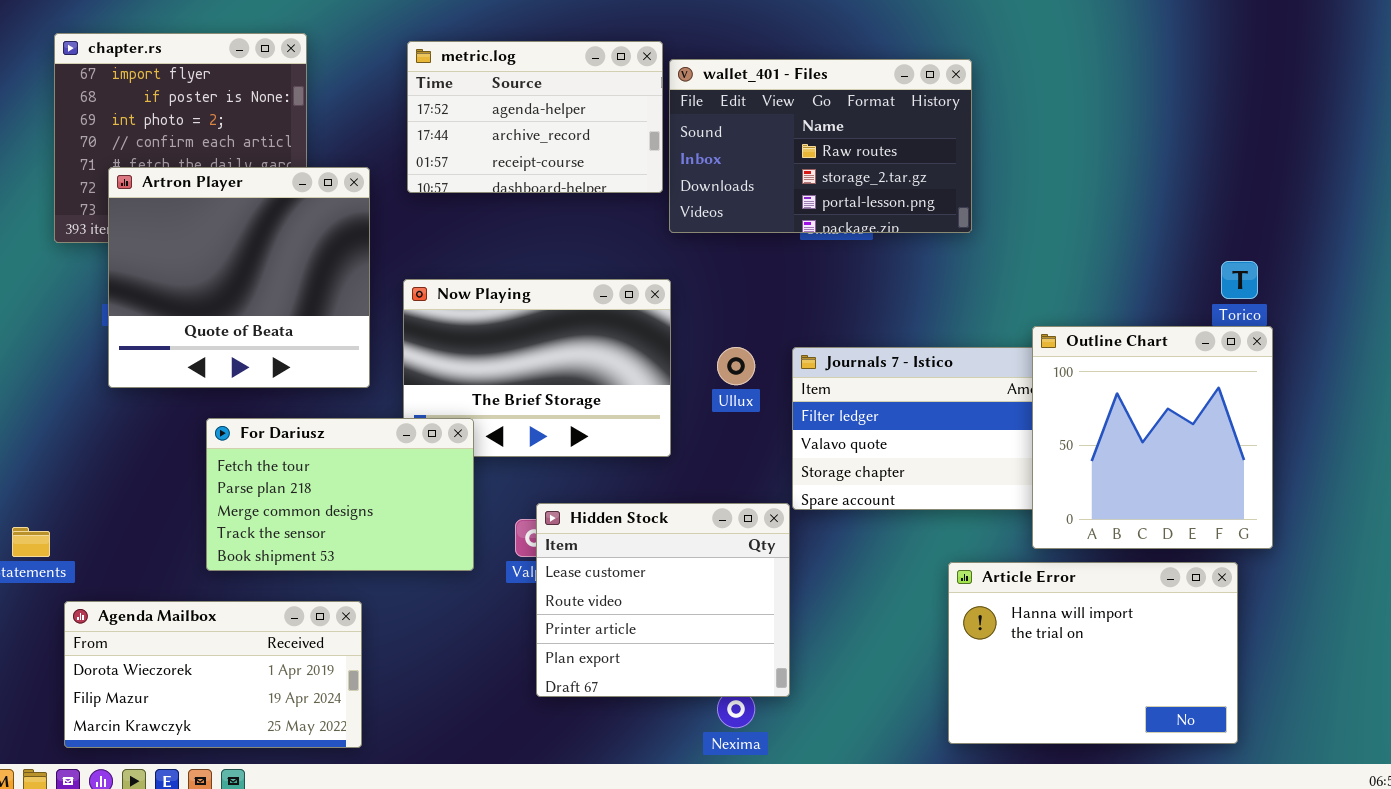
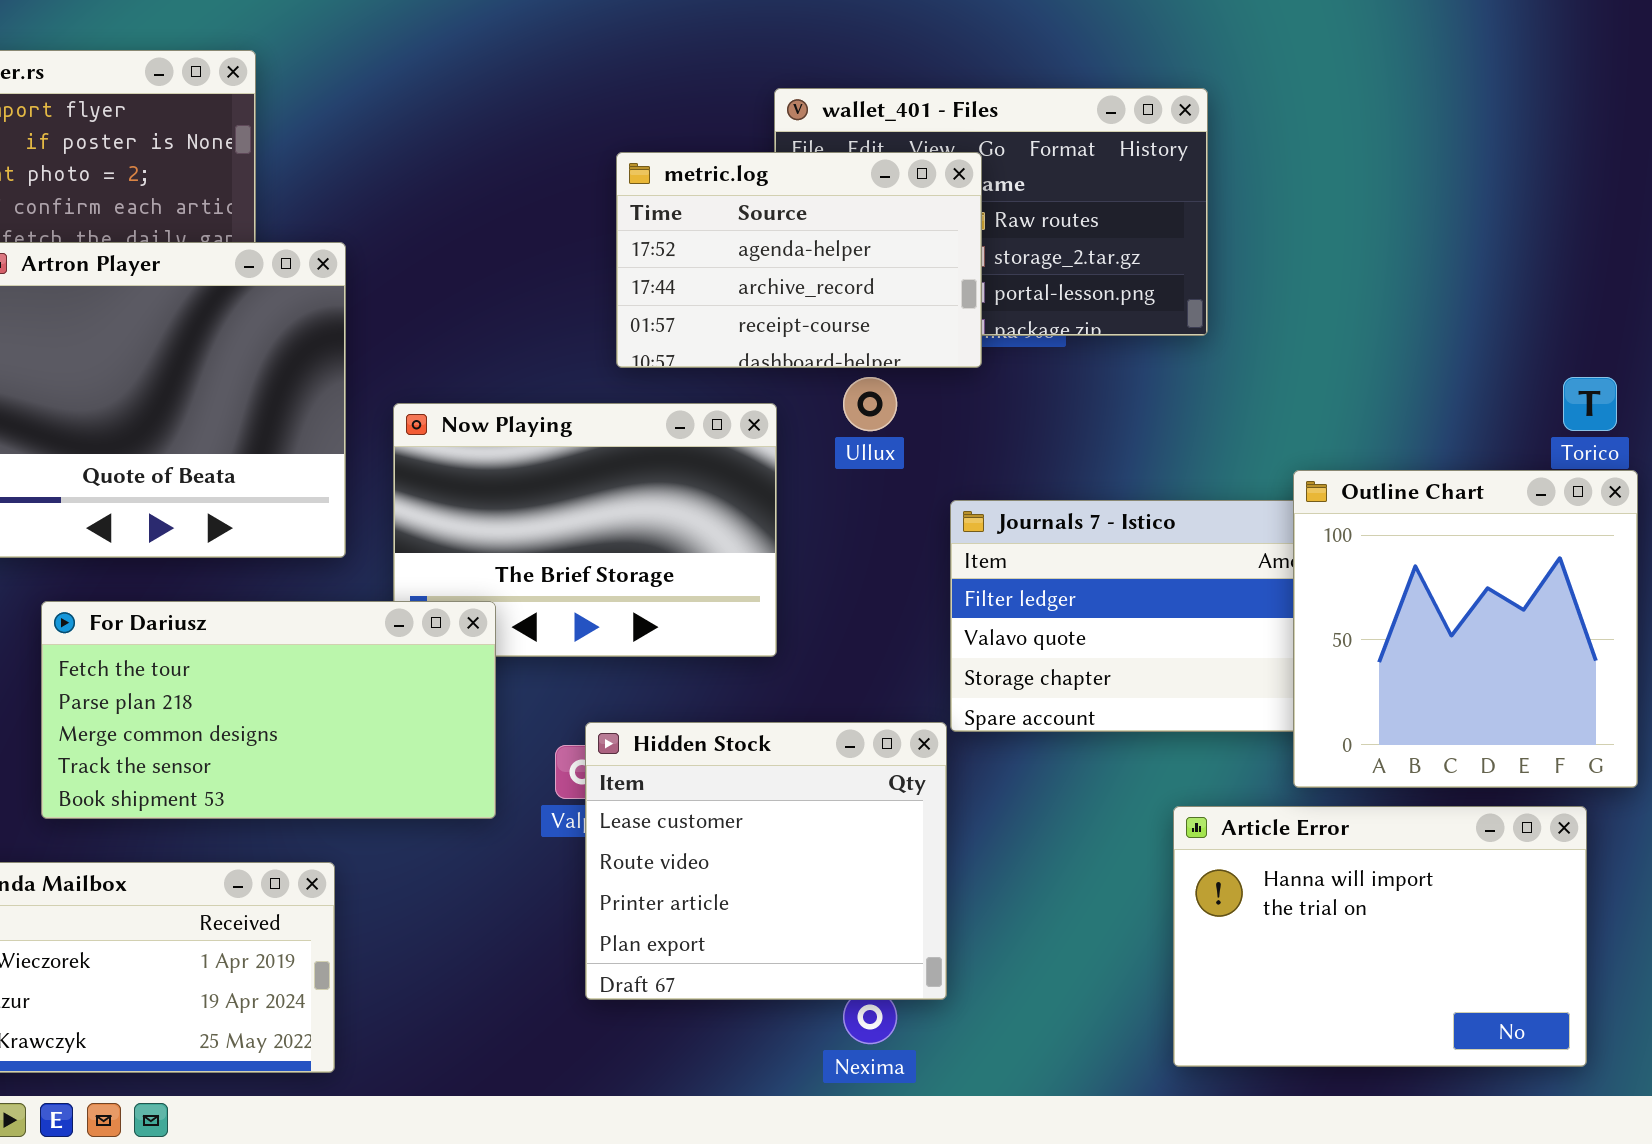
metric.log: [407,41,663,193] -> [616,152,982,368], moved
Ullux: [717,347,755,385] -> [843,377,897,431], moved
For Dariusz: [206,418,474,571] -> [41,601,496,819], resized

